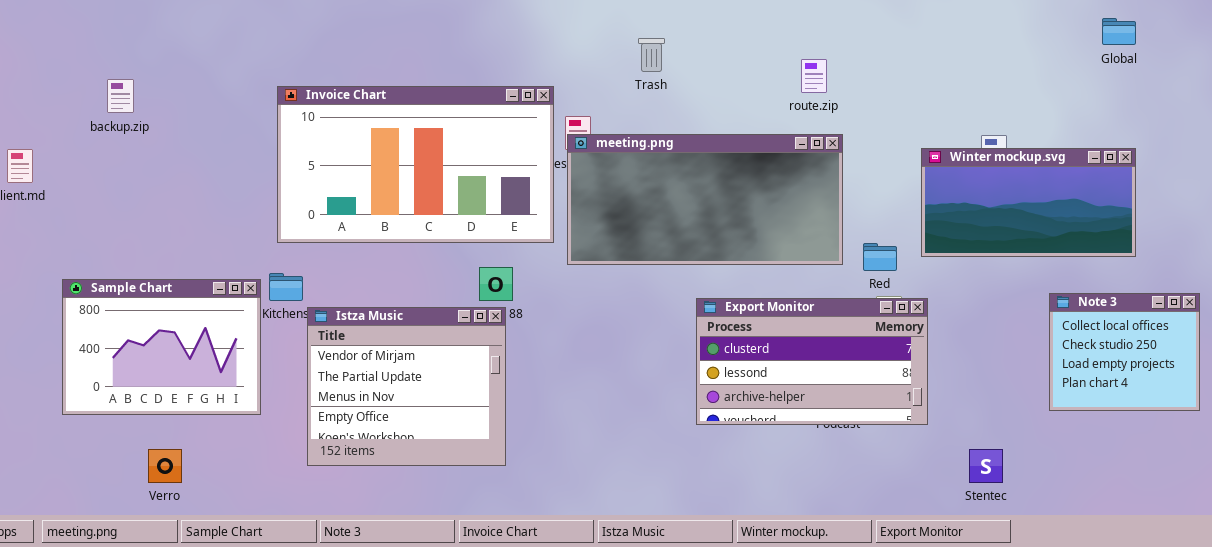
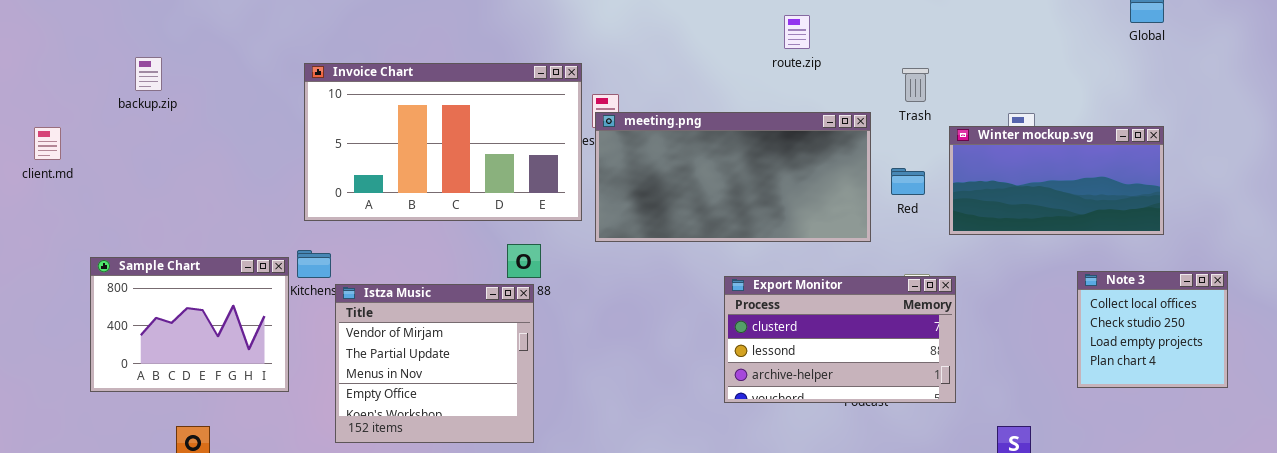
Trash: [638,38,665,72] -> [902,68,929,102], moved
route.zip: [801,59,827,93] -> [784,15,810,49], moved
Red: [863,243,897,271] -> [891,168,925,195], moved

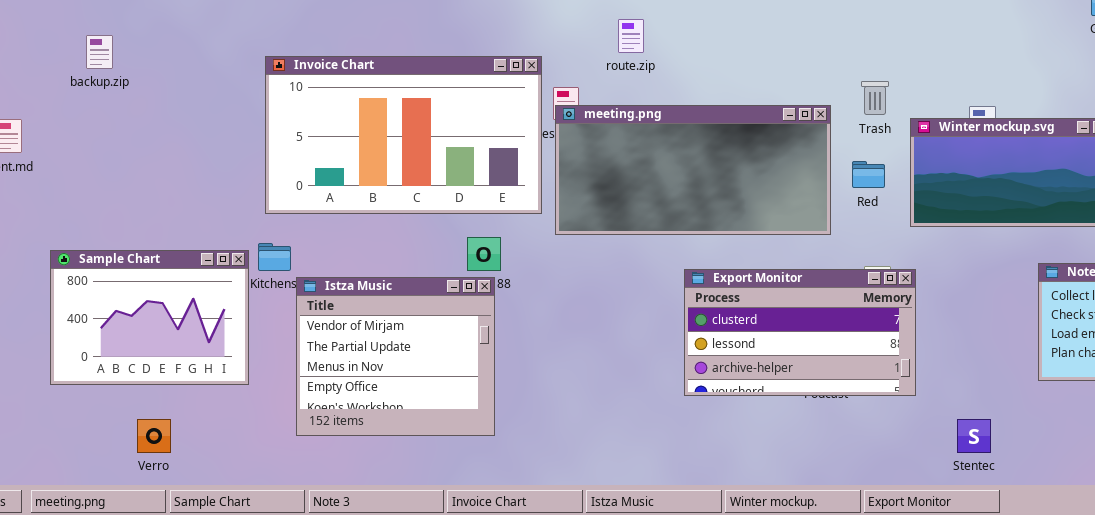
route.zip: [784,15,810,49] -> [618,19,644,53], moved
backup.zip: [135,57,162,91] -> [86,35,113,69], moved
Trash: [902,68,929,102] -> [861,81,889,115], moved

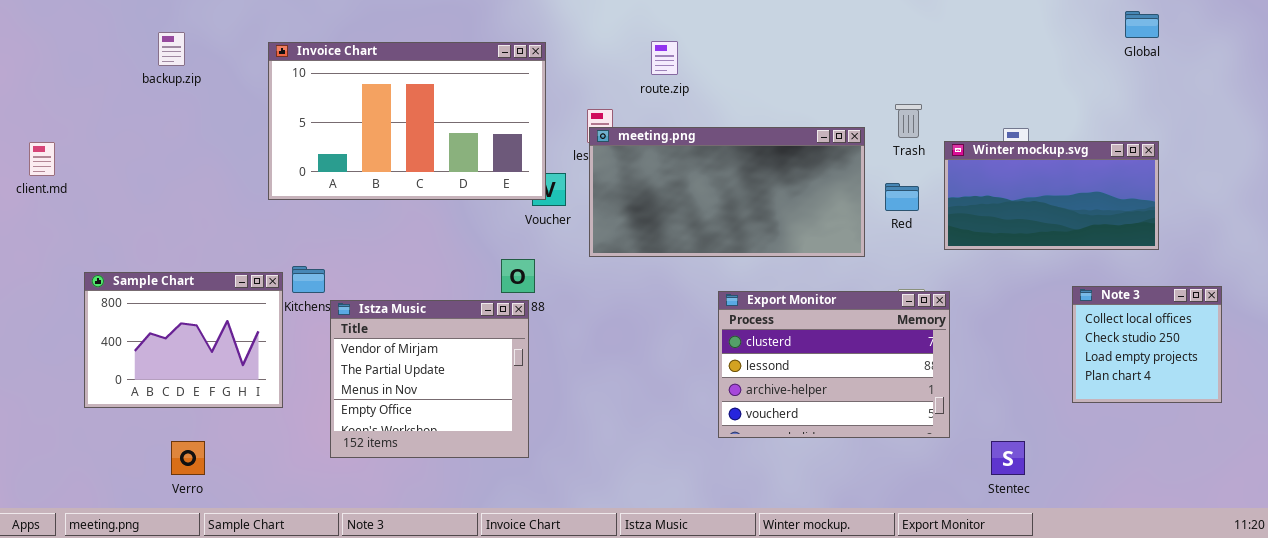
backup.zip: [86,35,113,69] -> [158,32,185,66], moved
Invoice Chart: [265,56,542,214] -> [268,42,546,200], moved
Export Monitor: [684,269,916,396] -> [718,291,950,438], resized

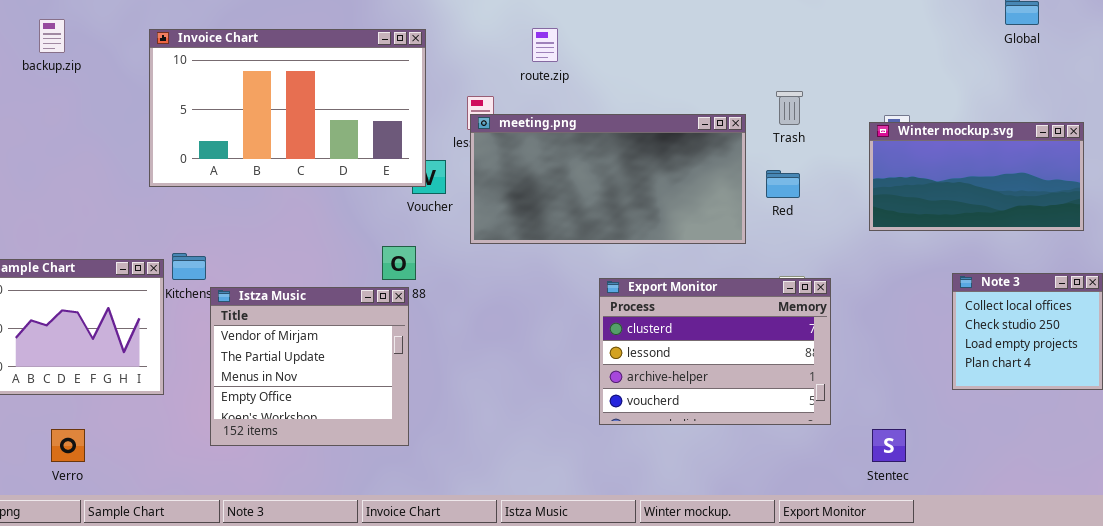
Winter mockup.svg: [944,141,1159,250] -> [869,122,1084,231], moved

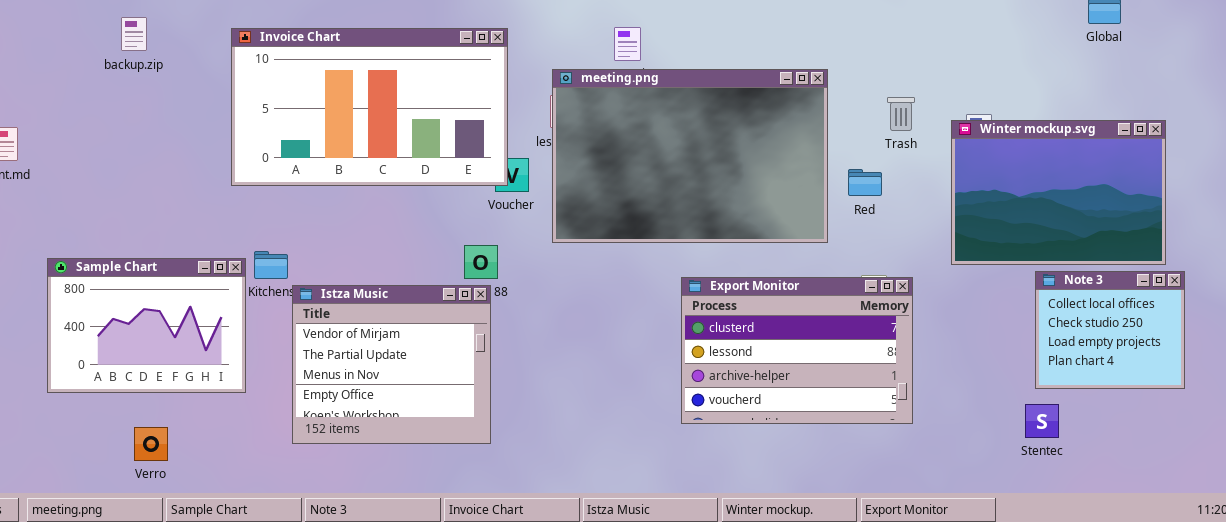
Trash: [776,91,803,125] -> [887,97,915,131], moved
meeting.png: [470,114,746,244] -> [552,69,828,243], resized
Winter mockup.svg: [869,122,1084,231] -> [951,120,1166,265], resized
Stentec: [872,429,906,462] -> [1025,404,1059,438], moved

